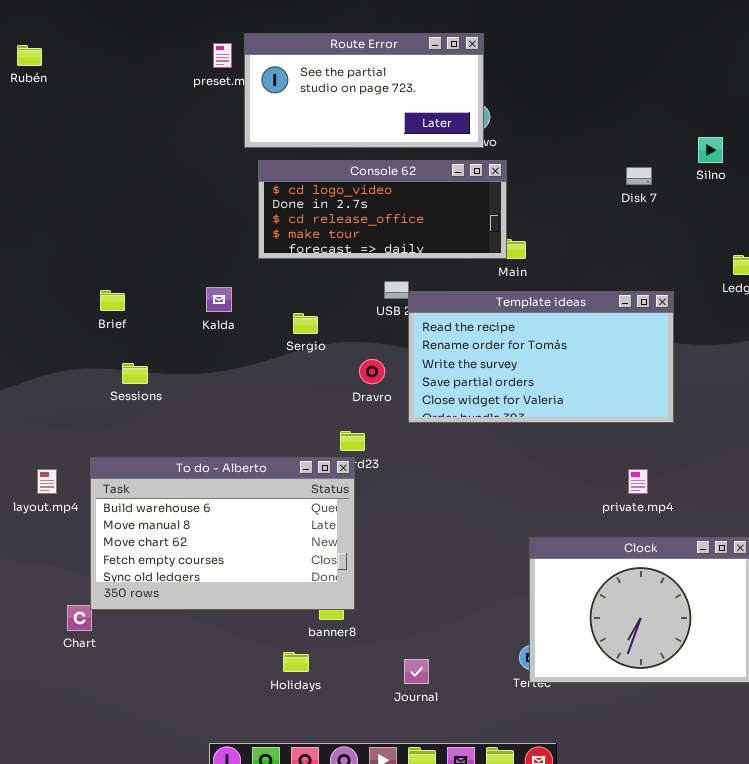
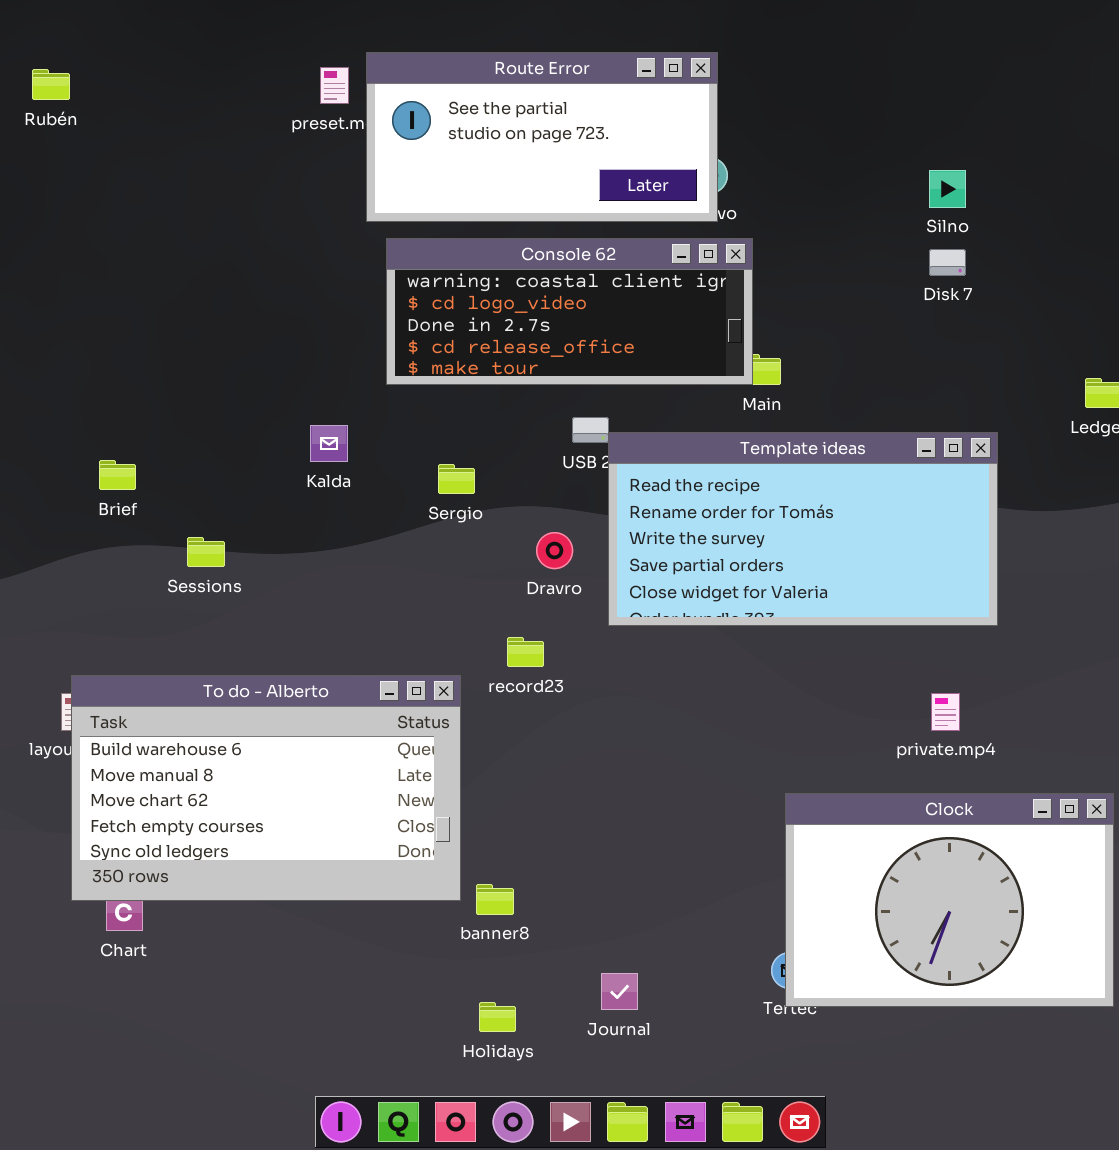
Silno: [698,137,723,163] -> [929,170,966,208], moved
Console 62: [258,160,507,259] -> [386,238,753,385], scrolled up 1 row
Brief: [100,290,125,311] -> [99,460,136,490], moved
To do - Alberto: [90,457,355,610] -> [71,675,461,901], moved
Holidays: [283,652,309,672] -> [479,1002,516,1032], moved

